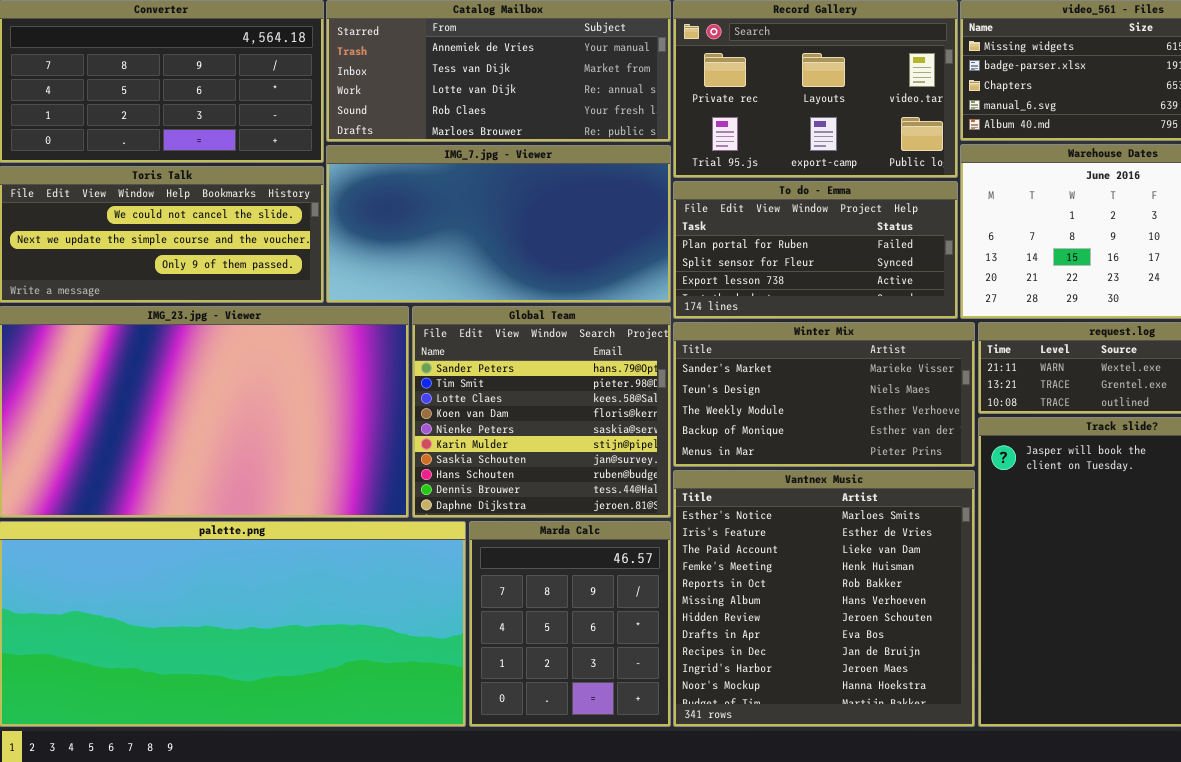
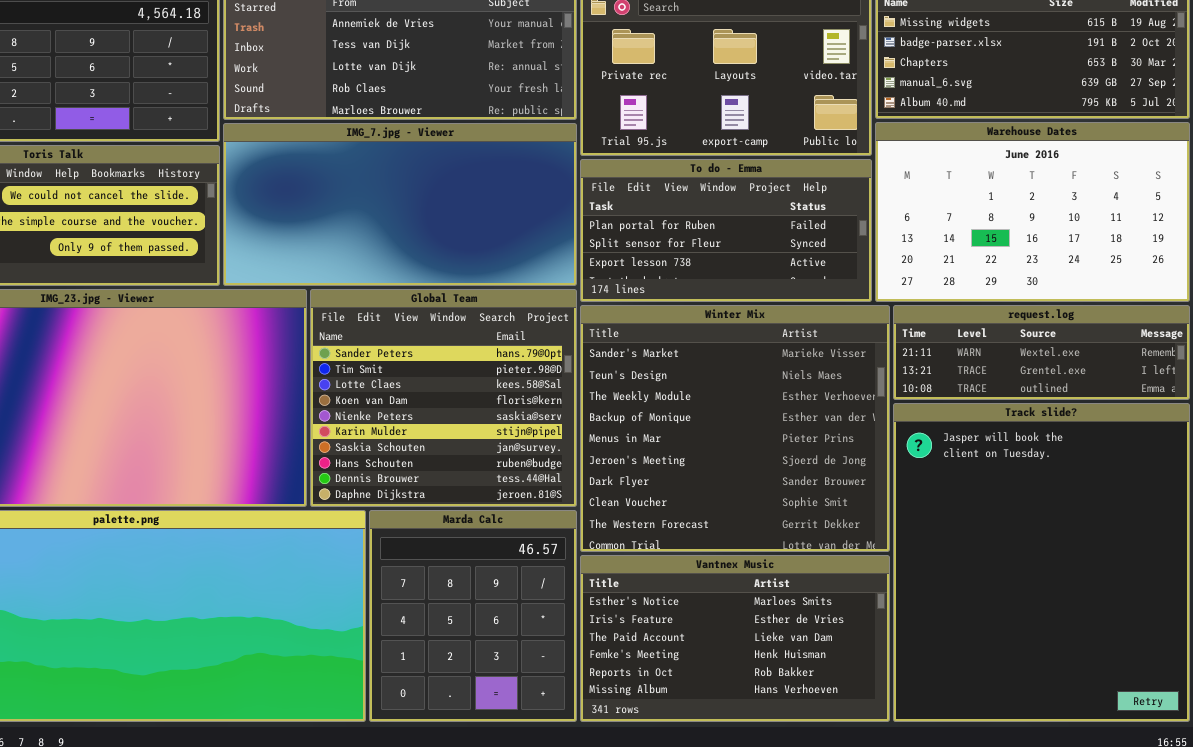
Winter Mix: [673,322,975,467] -> [580,305,890,552], resized
Vantnex Music: [673,470,975,727] -> [580,555,890,722], resized

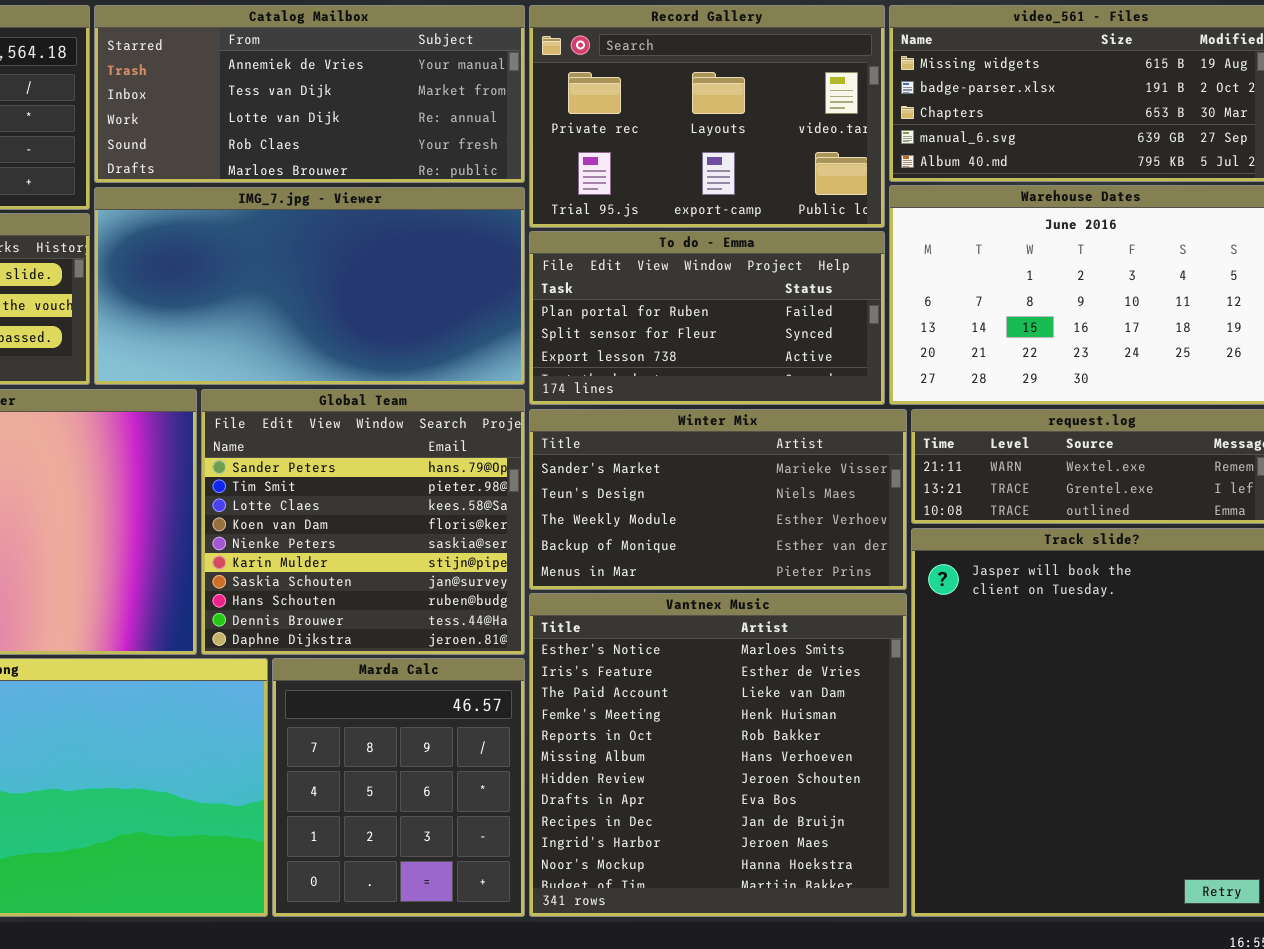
Winter Mix: [580,305,890,552] -> [529,409,907,590], resized
Vantnex Music: [580,555,890,722] -> [529,593,907,917], resized

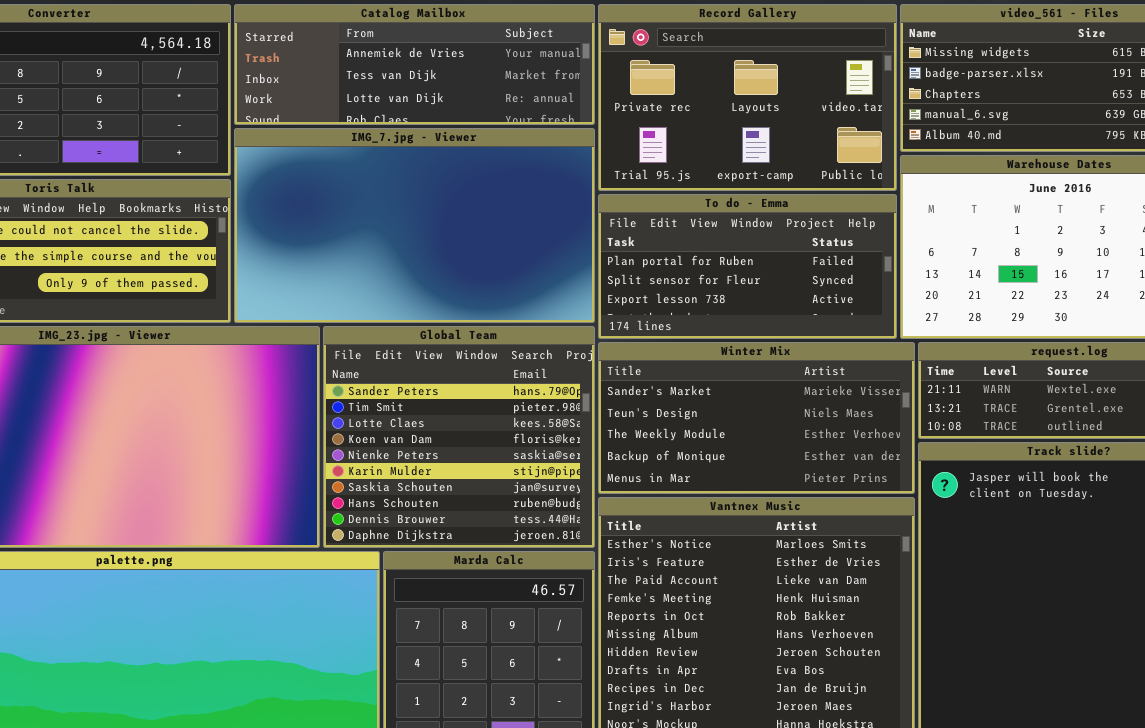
Catalog Mailbox: [94,5,525,183] -> [234,4,595,125], resized
IMG_7.jpg - Viewer: [94,187,525,385] -> [234,128,595,323], resized

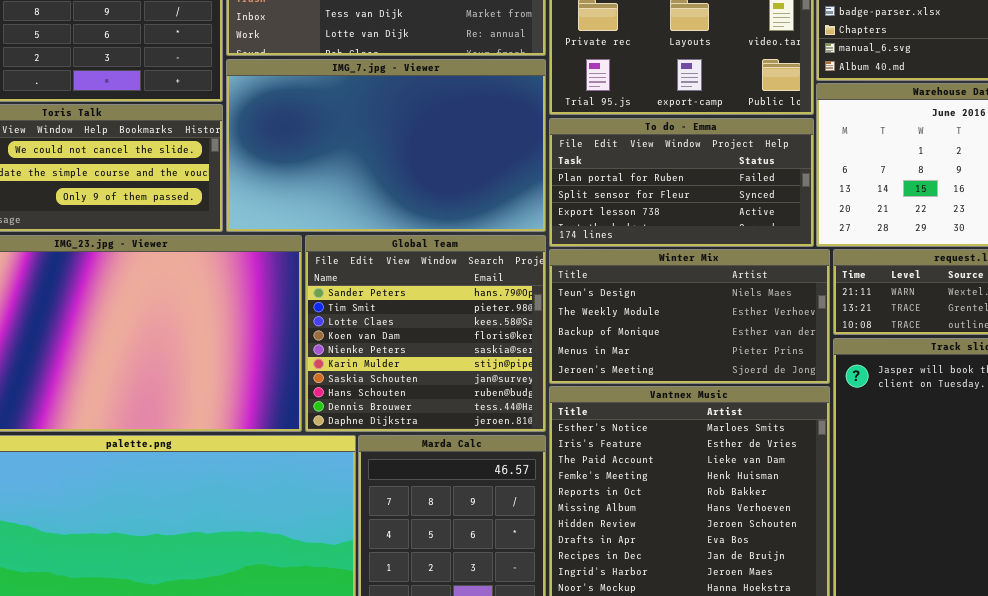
Winter Mix: [598,342,915,494] -> [549,249,830,384], scrolled down 1 row

